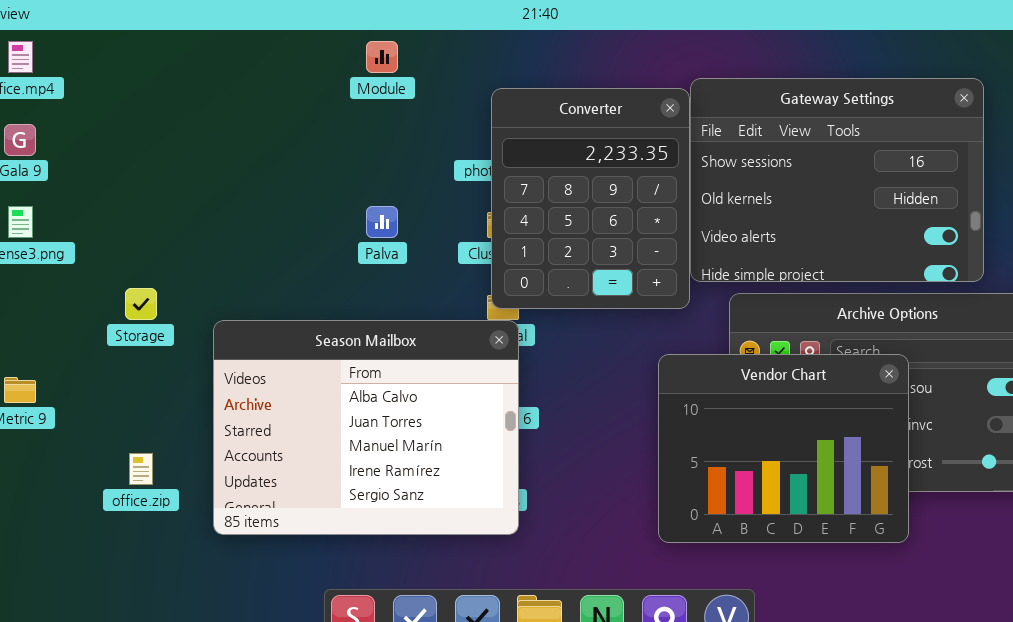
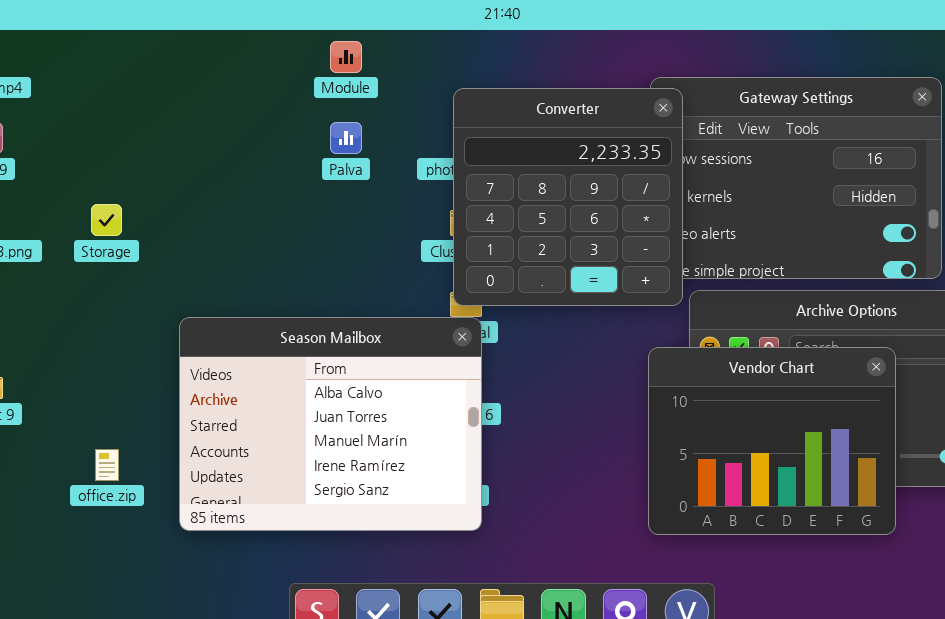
Converter: [491,88,690,309] -> [453,88,683,306], resized
Palva: [366,206,398,238] -> [330,122,362,154], moved
Storage: [125,288,157,320] -> [91,204,122,236], moved
Vendor Chart: [658,354,909,543] -> [648,347,896,535], moved

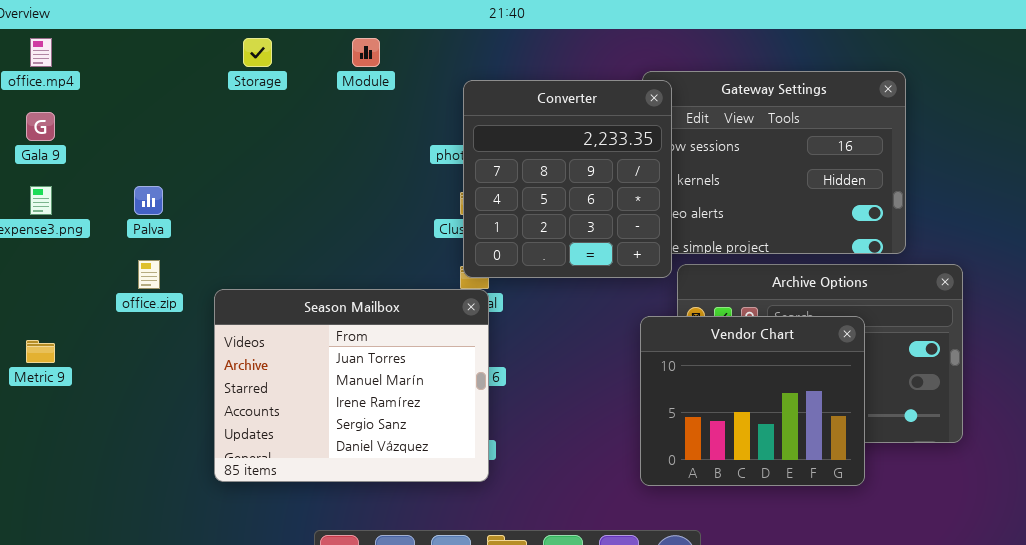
Palva: [330,122,362,154] -> [134,186,163,215], moved
Storage: [91,204,122,236] -> [243,38,272,67], moved
Season Mailbox: [179,317,482,531] -> [214,289,489,482], scrolled down 1 row
office.zip: [95,449,119,481] -> [138,260,160,289], moved

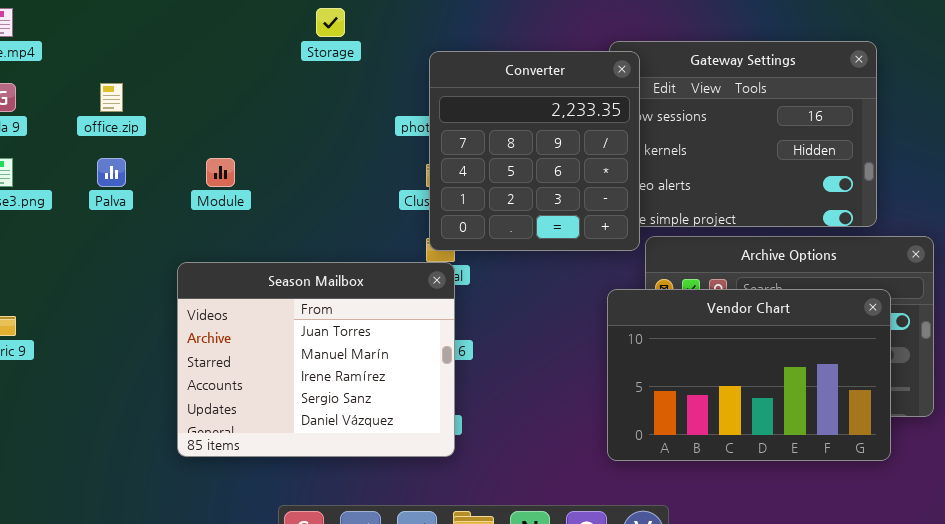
Storage: [243,38,272,67] -> [316,8,345,37], moved
Module: [352,38,380,67] -> [206,158,235,187], moved
office.zip: [138,260,160,289] -> [100,83,123,112], moved
Vendor Chart: [640,316,865,486] -> [607,289,891,461], resized

